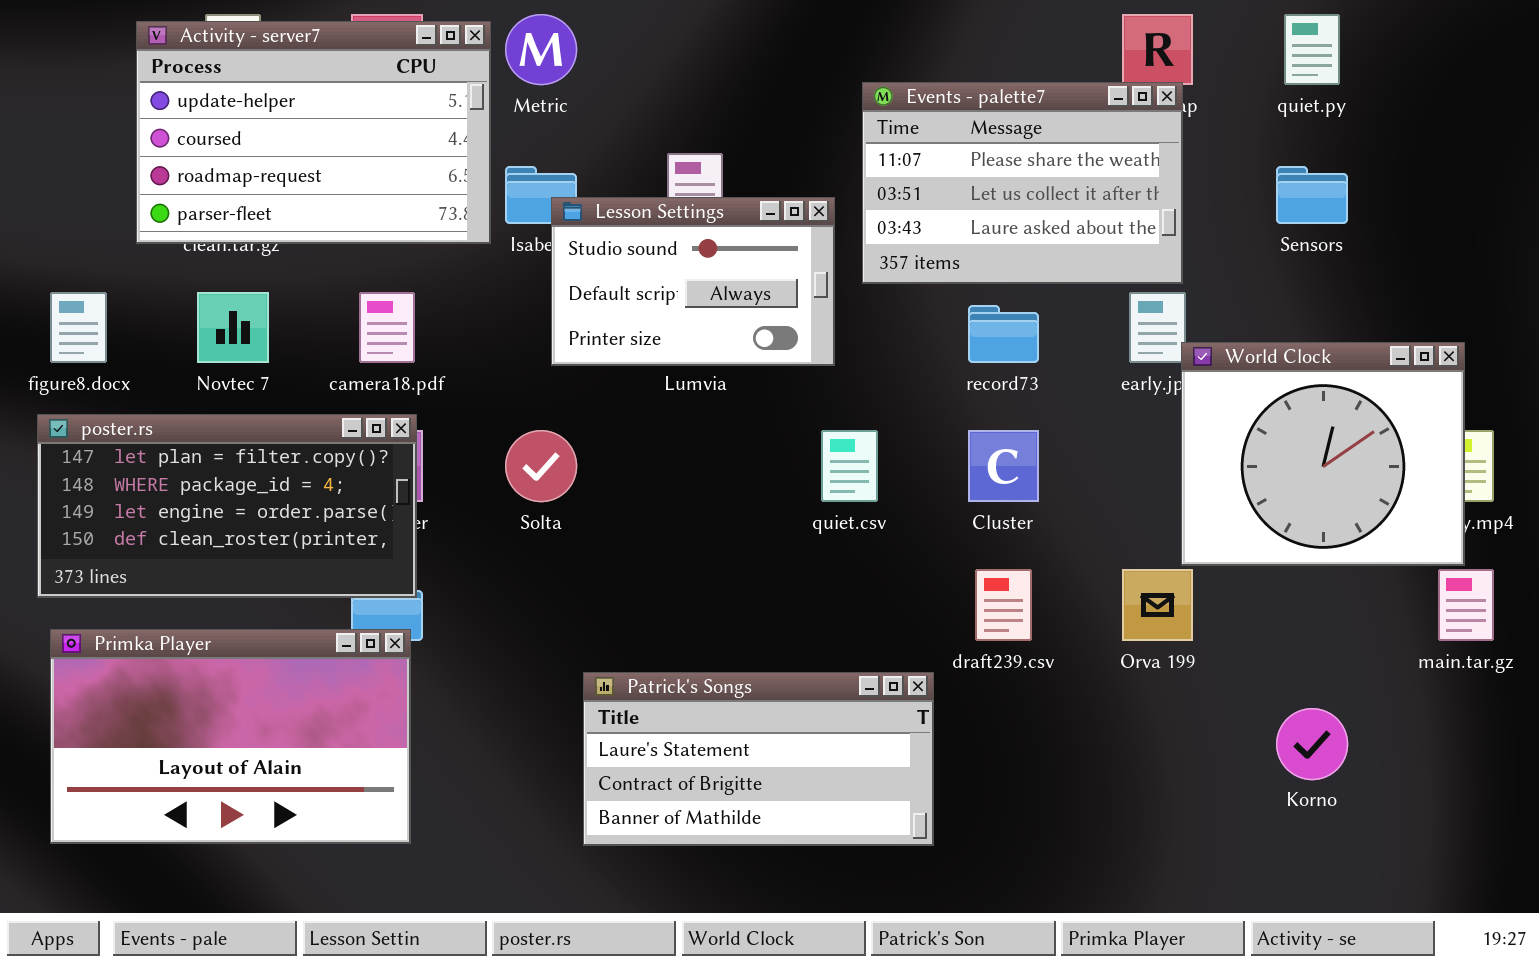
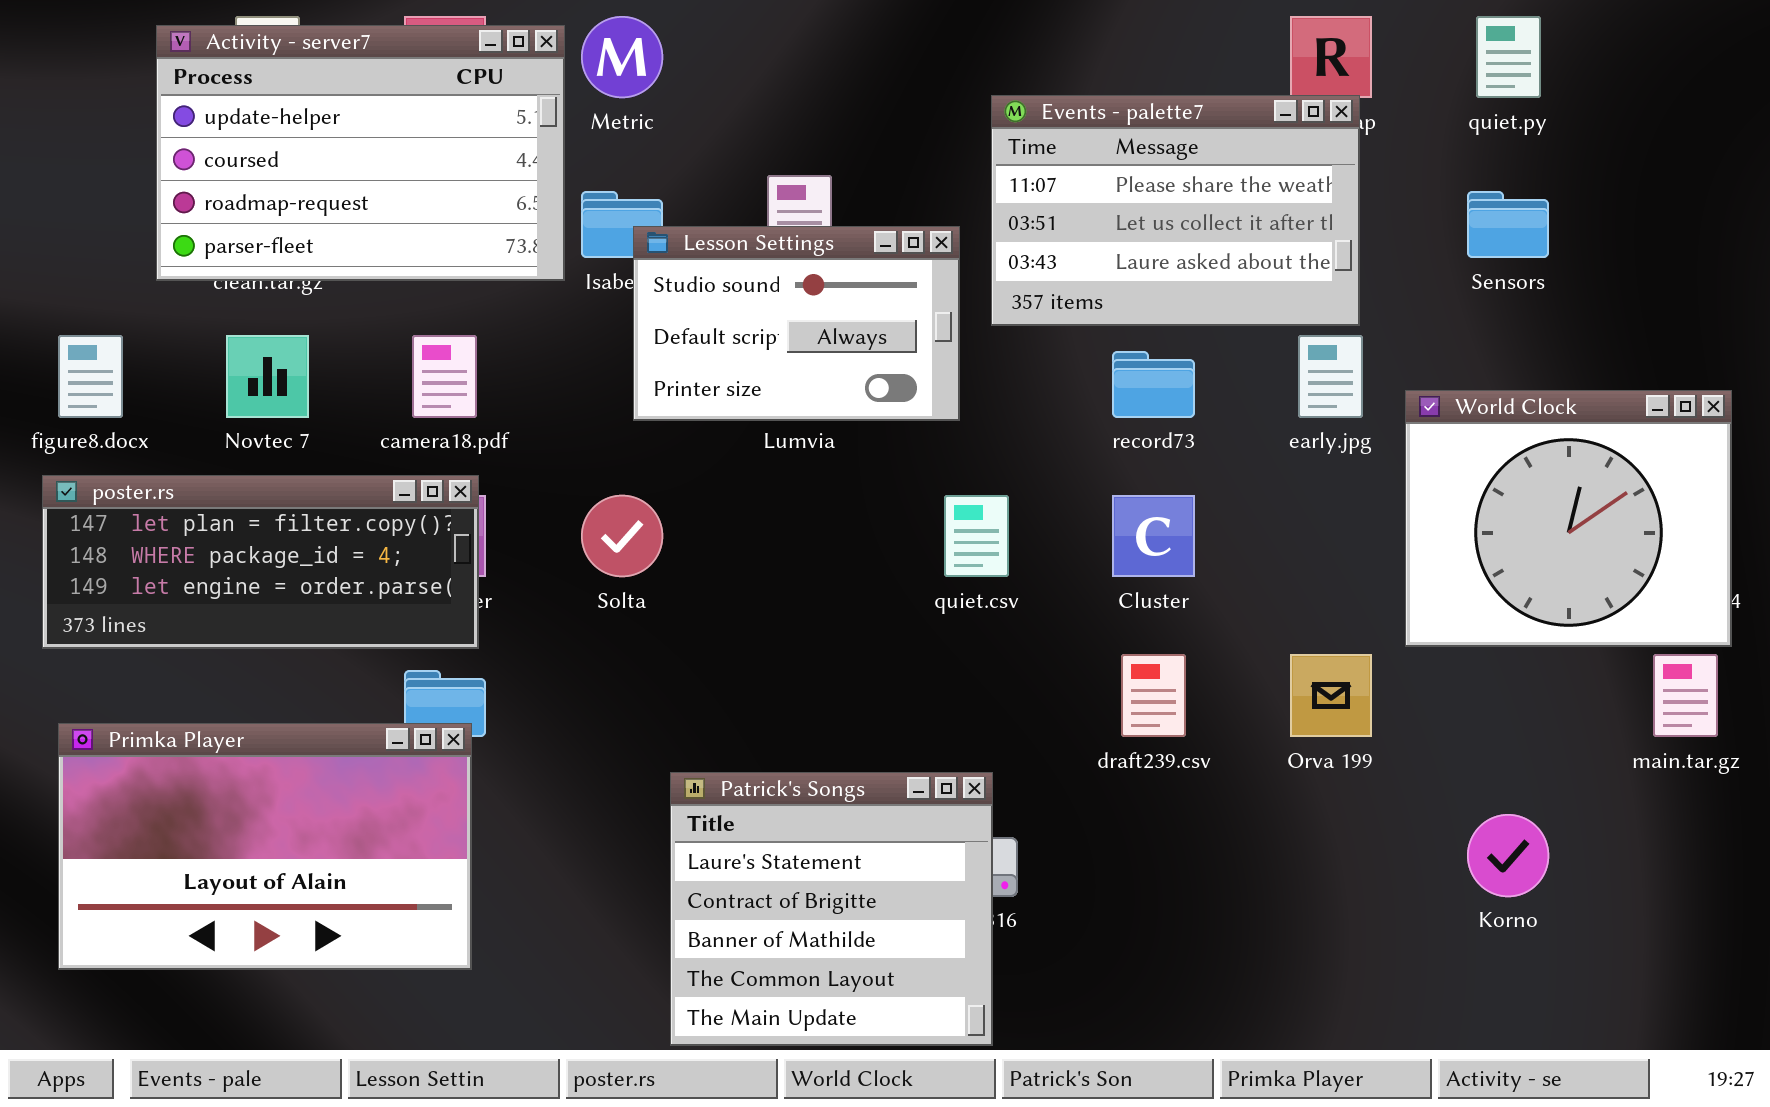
World Clock: [1181,342,1465,566] -> [1405,390,1732,647], moved
poster.rs: [37,414,417,598] -> [42,475,479,649], resized
Patrick's Songs: [583,672,934,846] -> [670,772,993,1046], resized

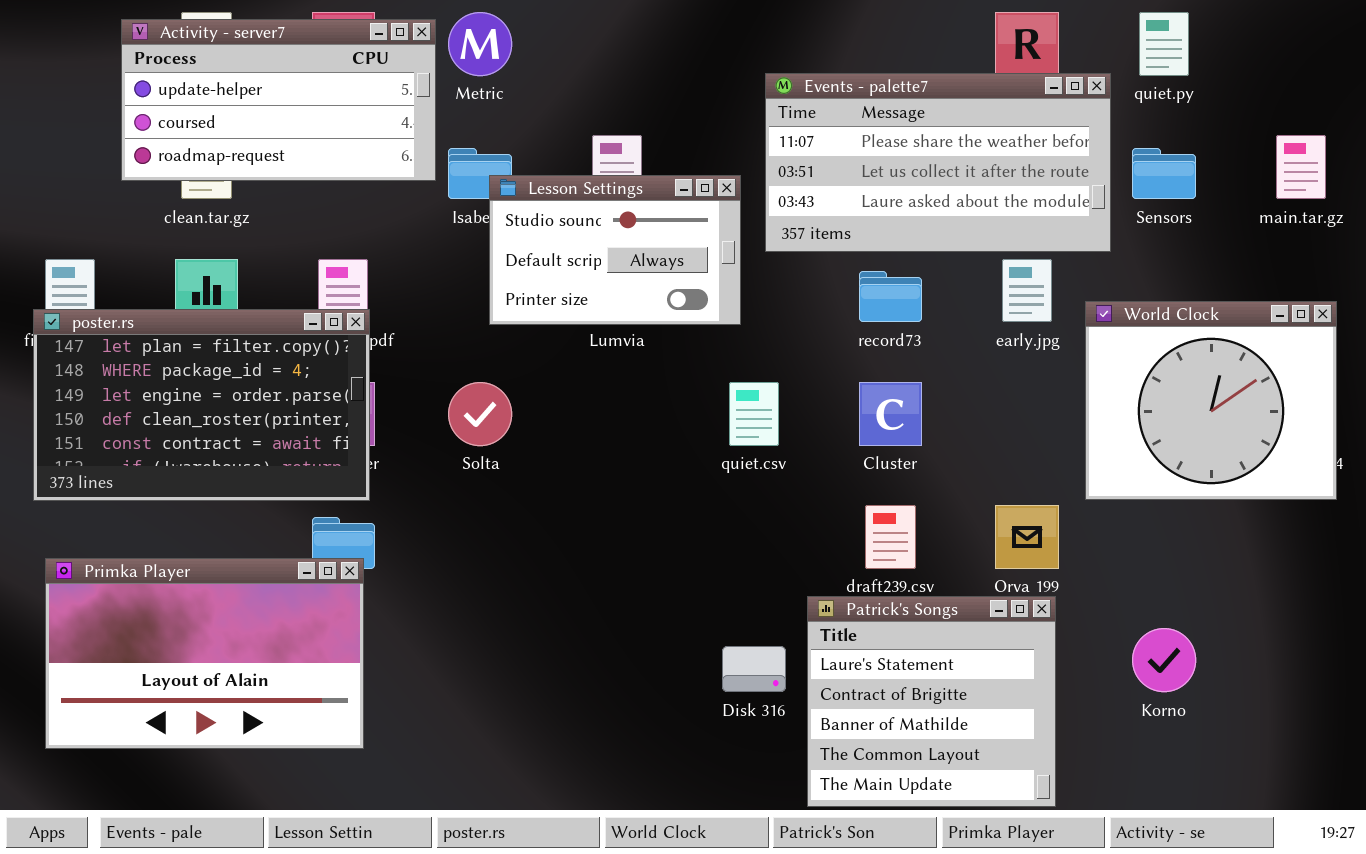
Activity - server7: [156,25,565,281] -> [121,19,436,181], resized
Events - palette7: [991,95,1360,326] -> [765,73,1111,252], resized
poster.rs: [42,475,479,649] -> [33,309,370,501], resized
main.tar.gz: [1653,654,1718,737] -> [1276,135,1326,199], moved
Patrick's Songs: [670,772,993,1046] -> [807,596,1056,807], moved

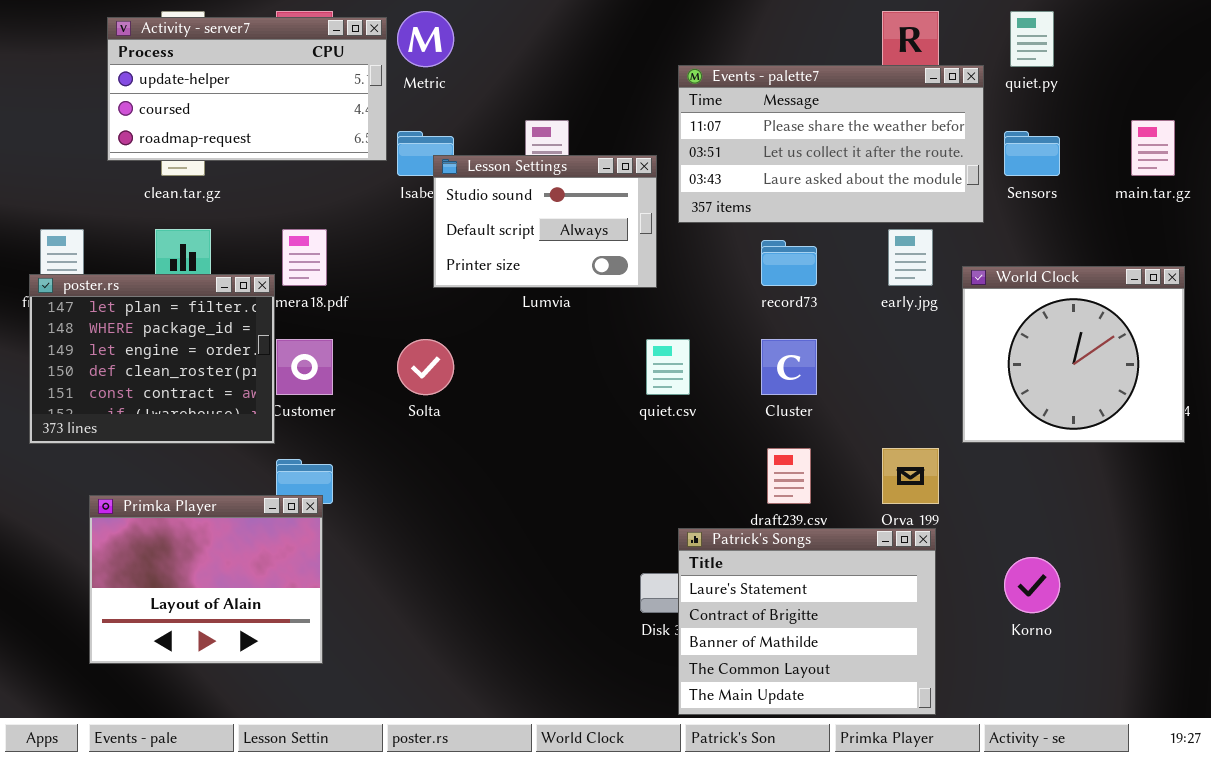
poster.rs: [33,309,370,501] -> [29,274,275,444], resized
Primka Player: [45,558,364,749] -> [89,495,323,664], resized
Patrick's Songs: [807,596,1056,807] -> [678,528,936,715], resized

